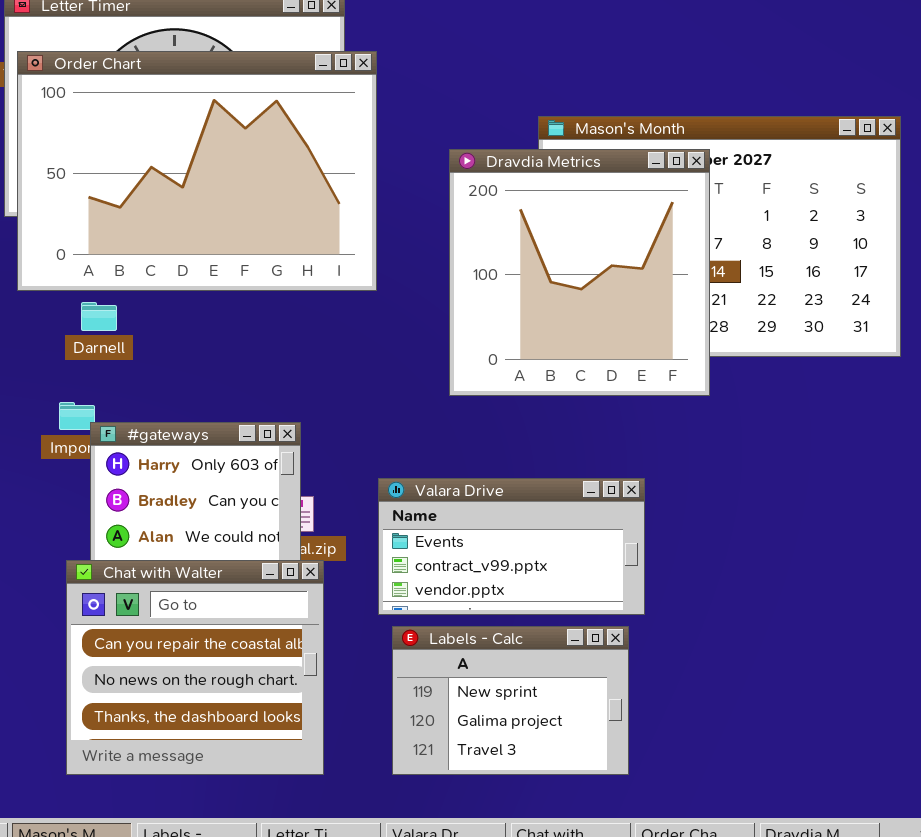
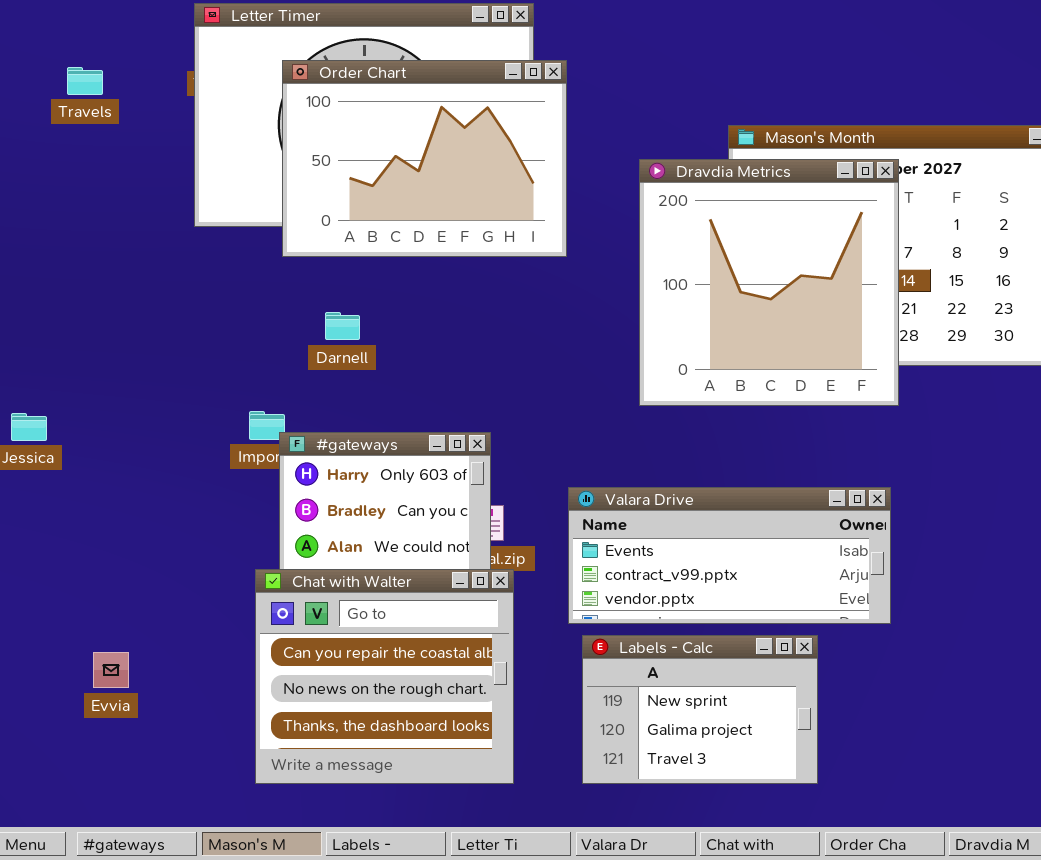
Order Chart: [17,51,377,291] -> [282,60,567,257], resized
Darnell: [81,302,117,331] -> [325,312,360,340], moved
Valara Drive: [378,478,645,615] -> [568,487,891,624], resized

